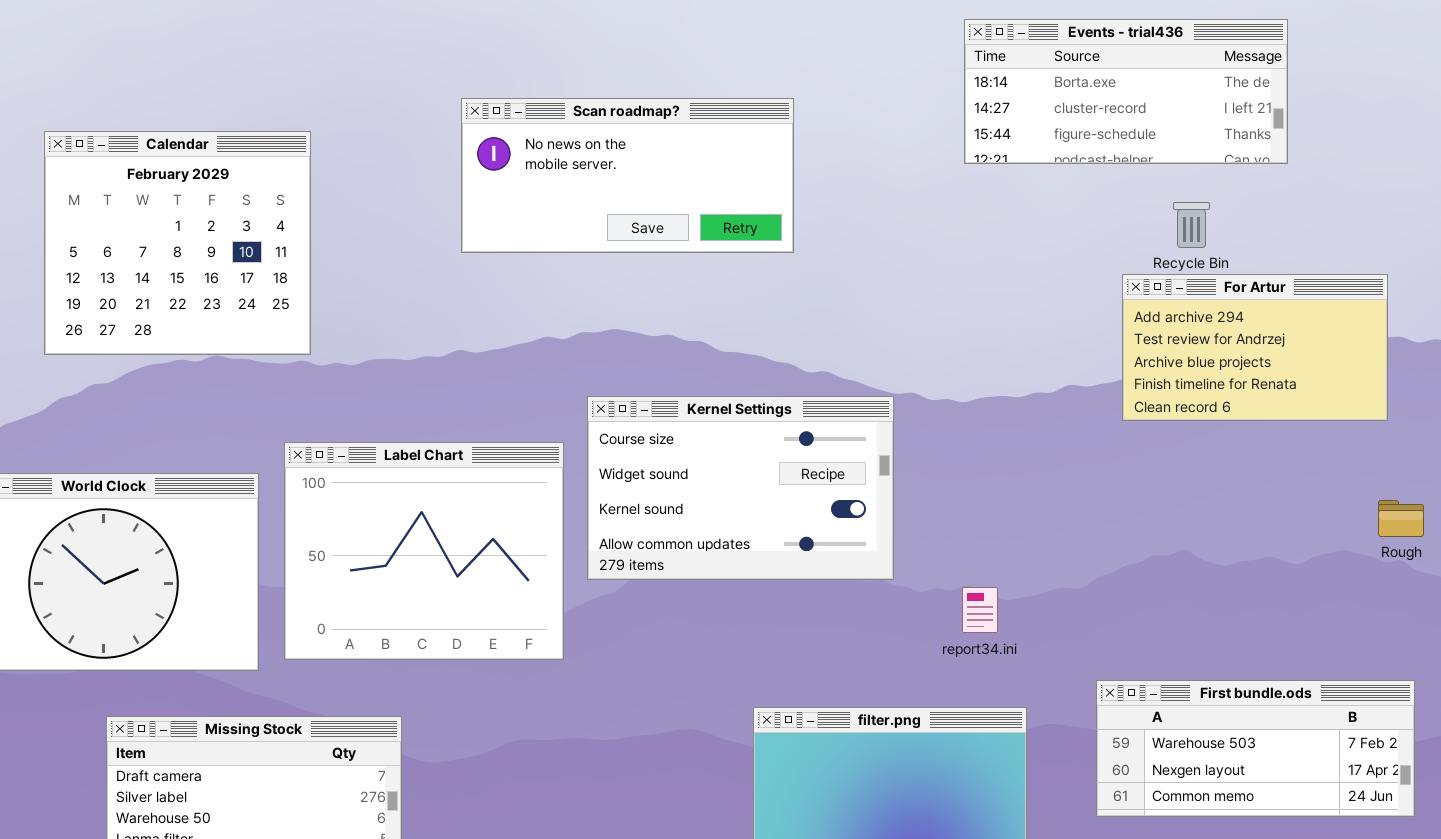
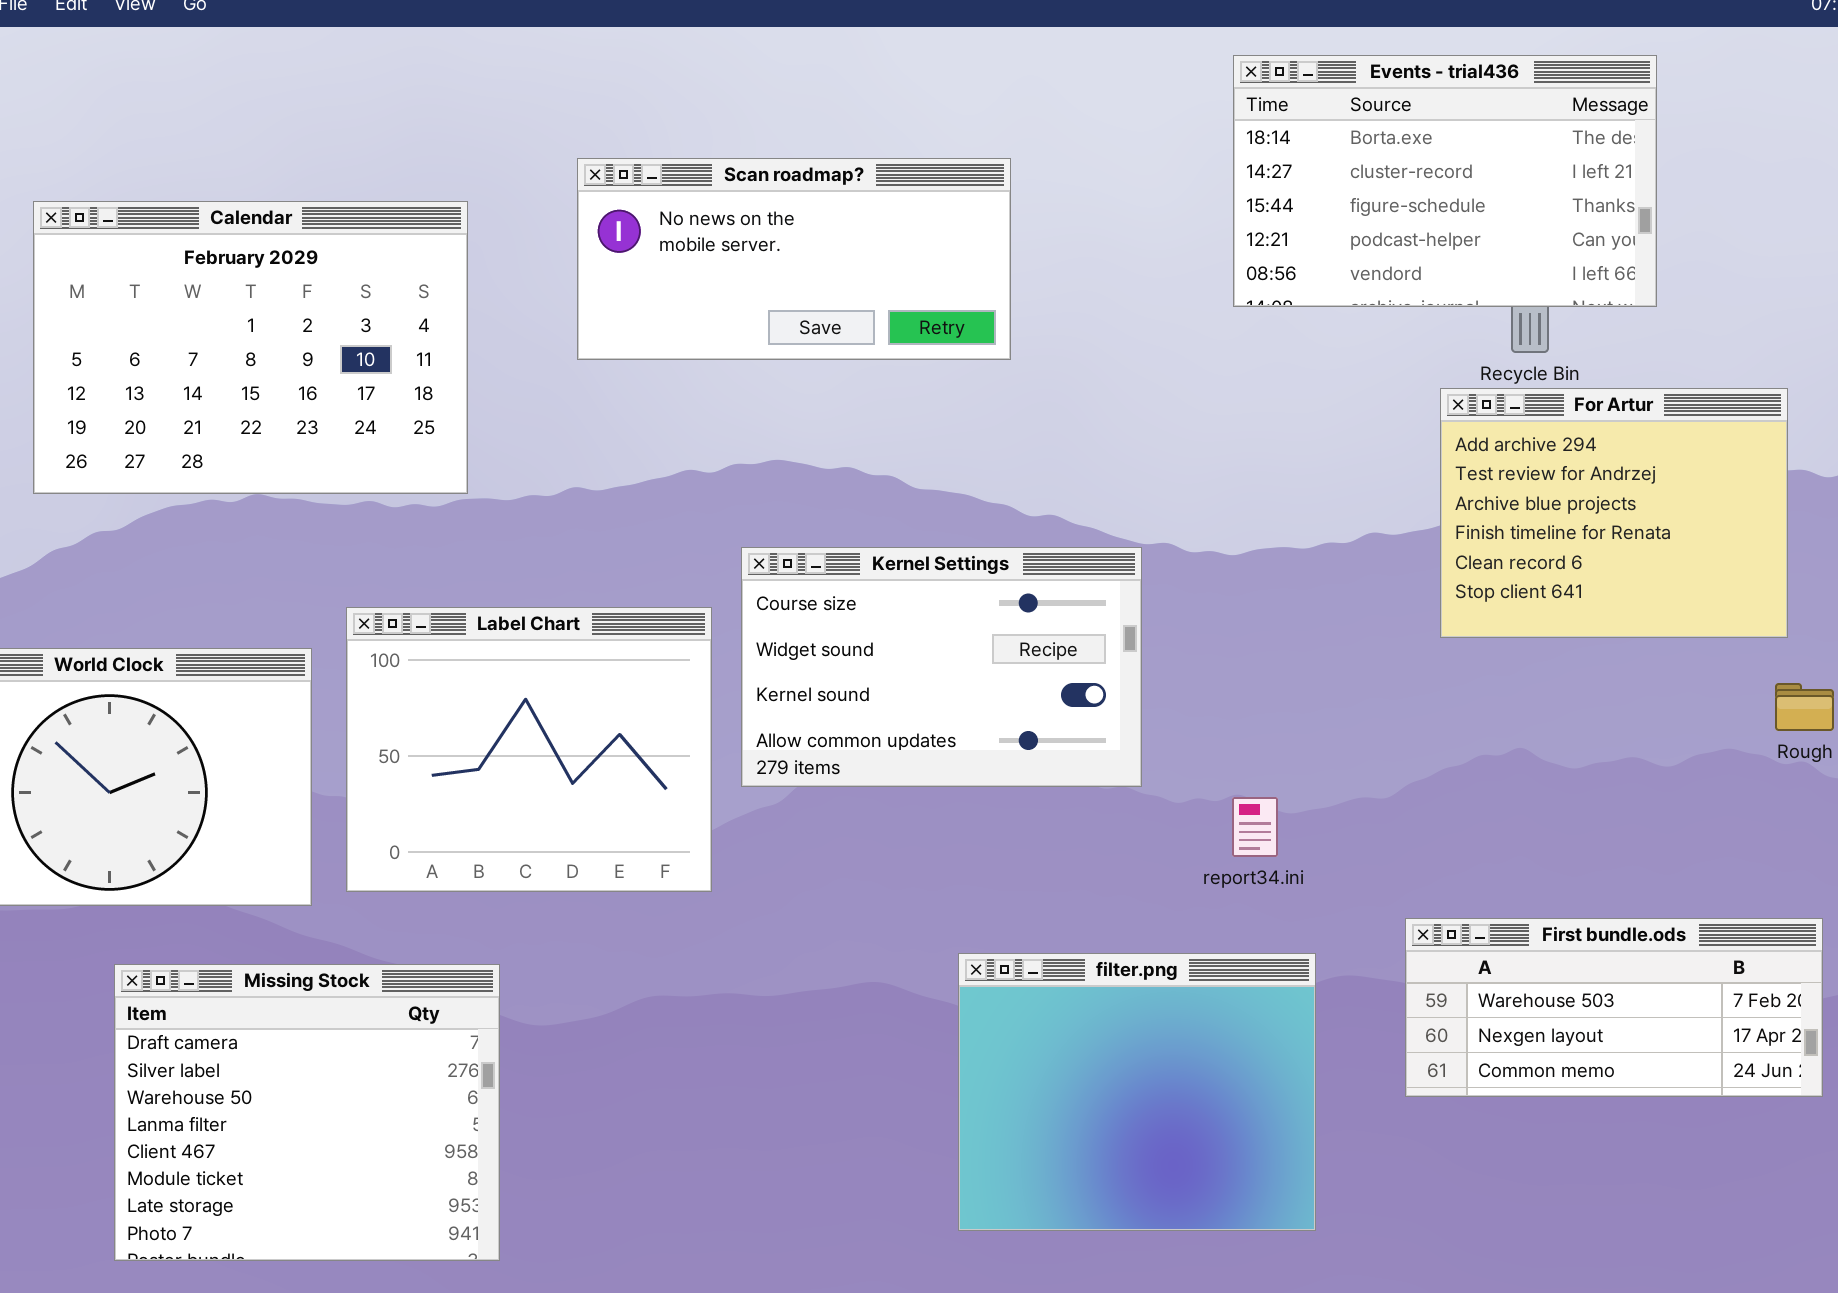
Events - trial436: [964,19,1288,164] -> [1233,55,1657,307], resized
Calendar: [44,131,311,355] -> [33,201,468,494], resized
For Artur: [1122,274,1388,421] -> [1440,388,1788,638], resized

